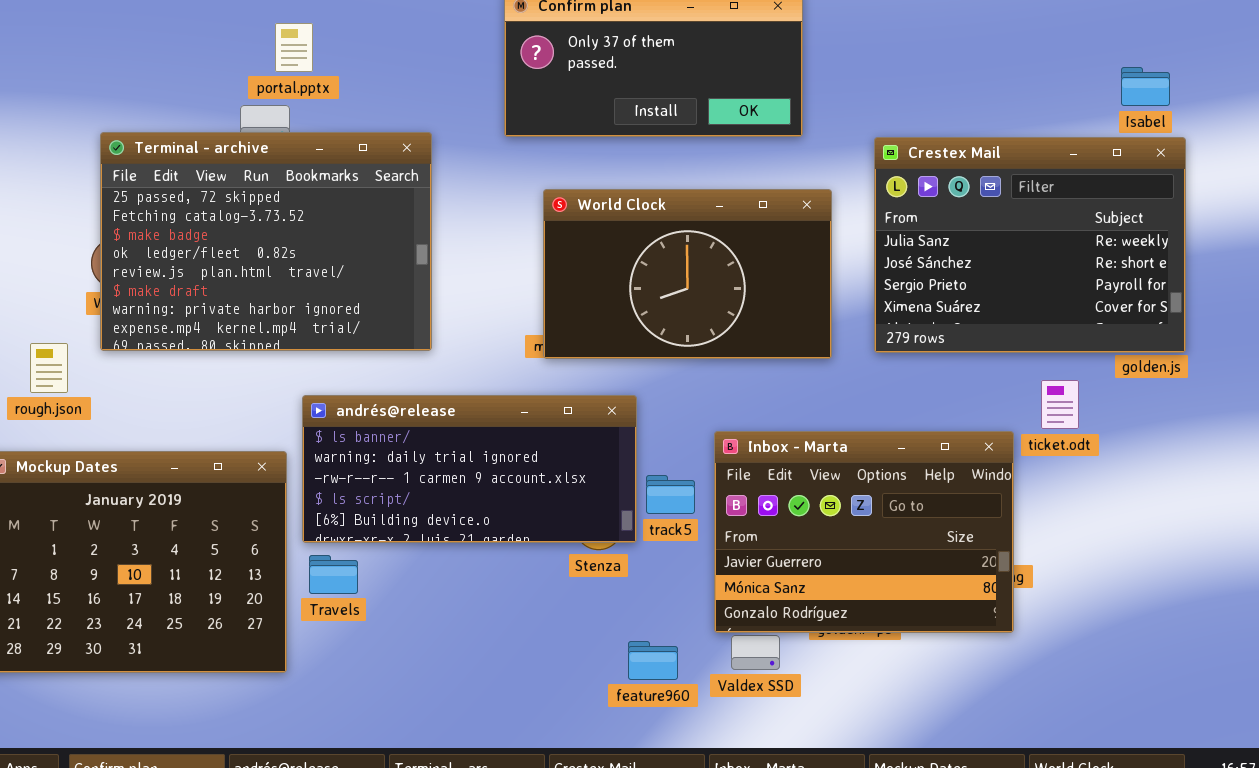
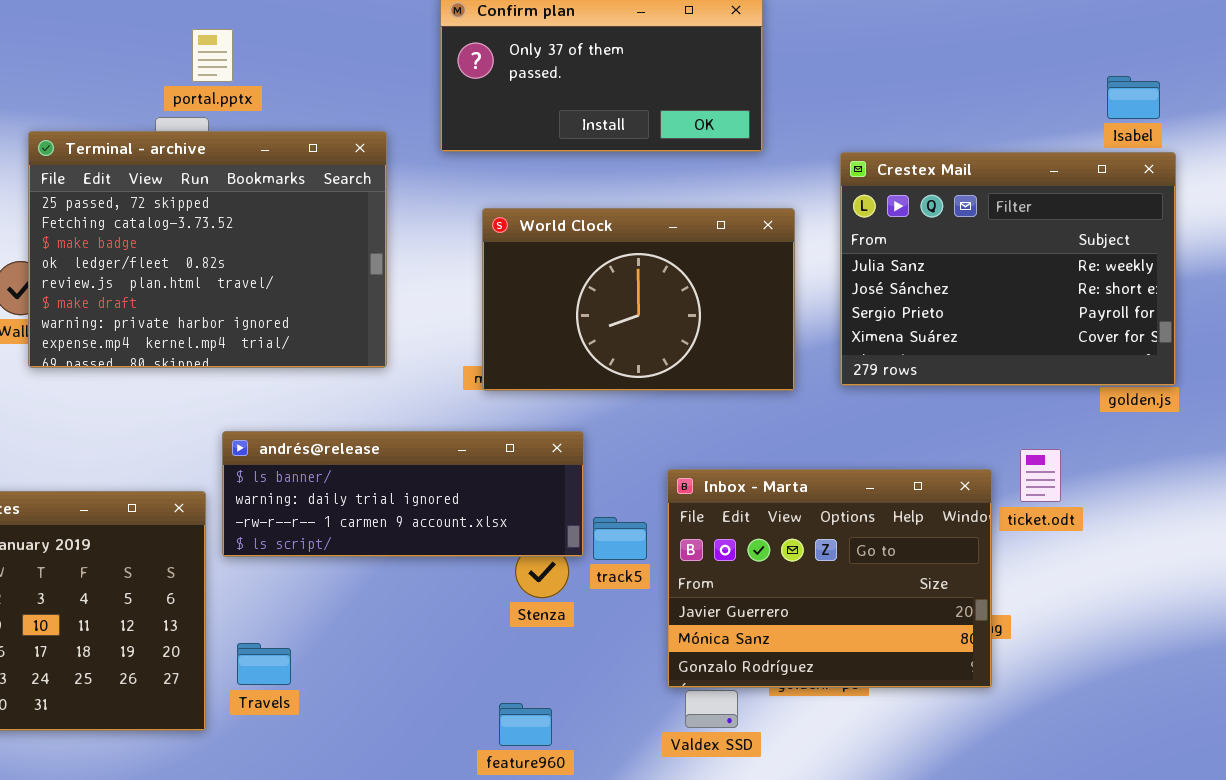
Terminal - archive: [100,132,432,351] -> [28,131,387,368], moved
ticket.odt: [1041,380,1079,429] -> [1020,449,1061,502], moved
andrés@release: [302,395,637,543] -> [222,431,584,557], resized
Travels: [309,555,358,594] -> [237,643,291,685], moved
feature960: [628,641,678,680] -> [499,703,552,746], moved

